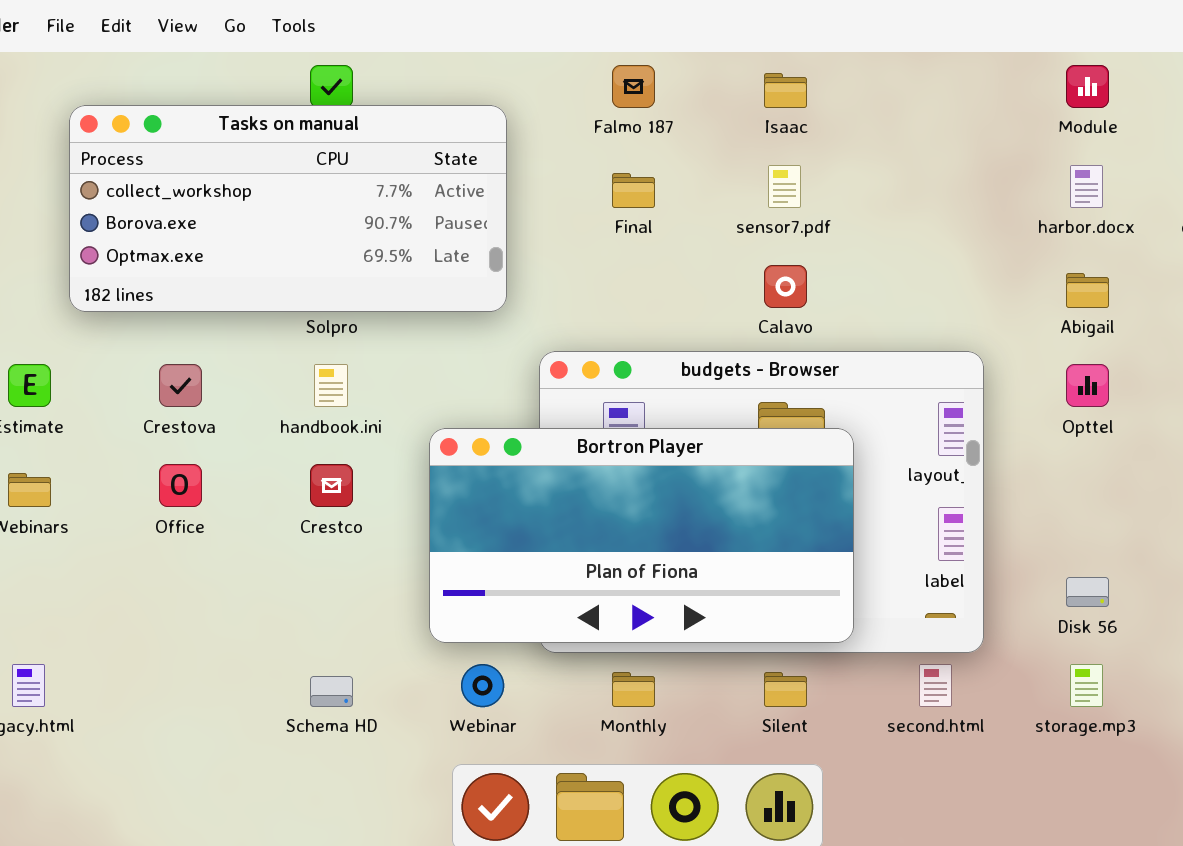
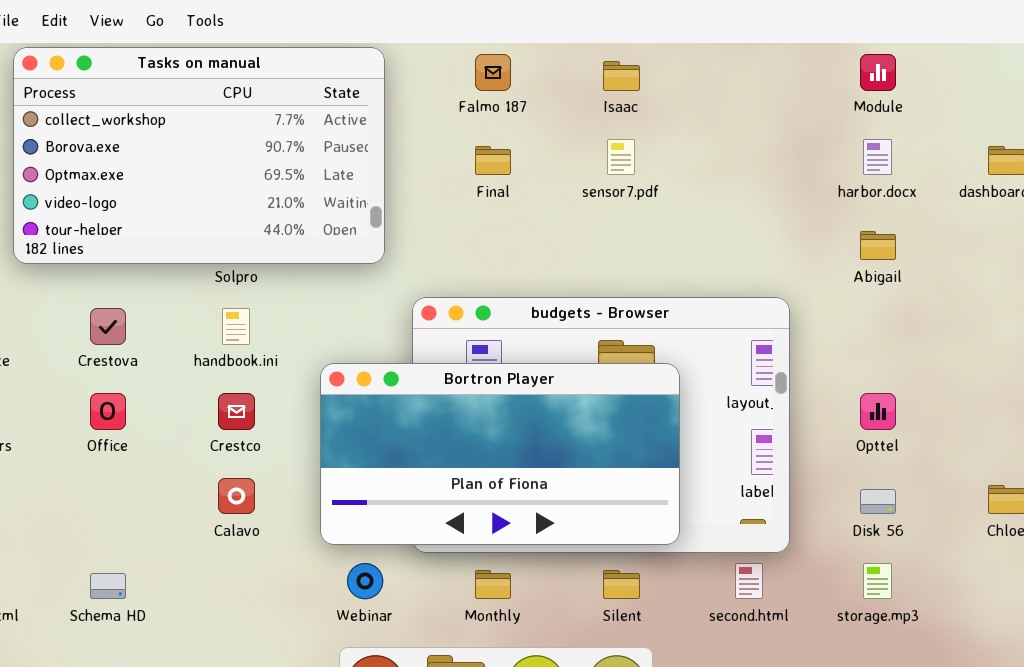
Tasks on manual: [69,105,507,312] -> [13,47,385,264], resized
Calavo: [764,265,807,308] -> [218,478,255,514], moved
Opttel: [1066,364,1109,407] -> [860,393,896,430], moved
Schema HD: [310,676,353,707] -> [90,573,126,599], moved

